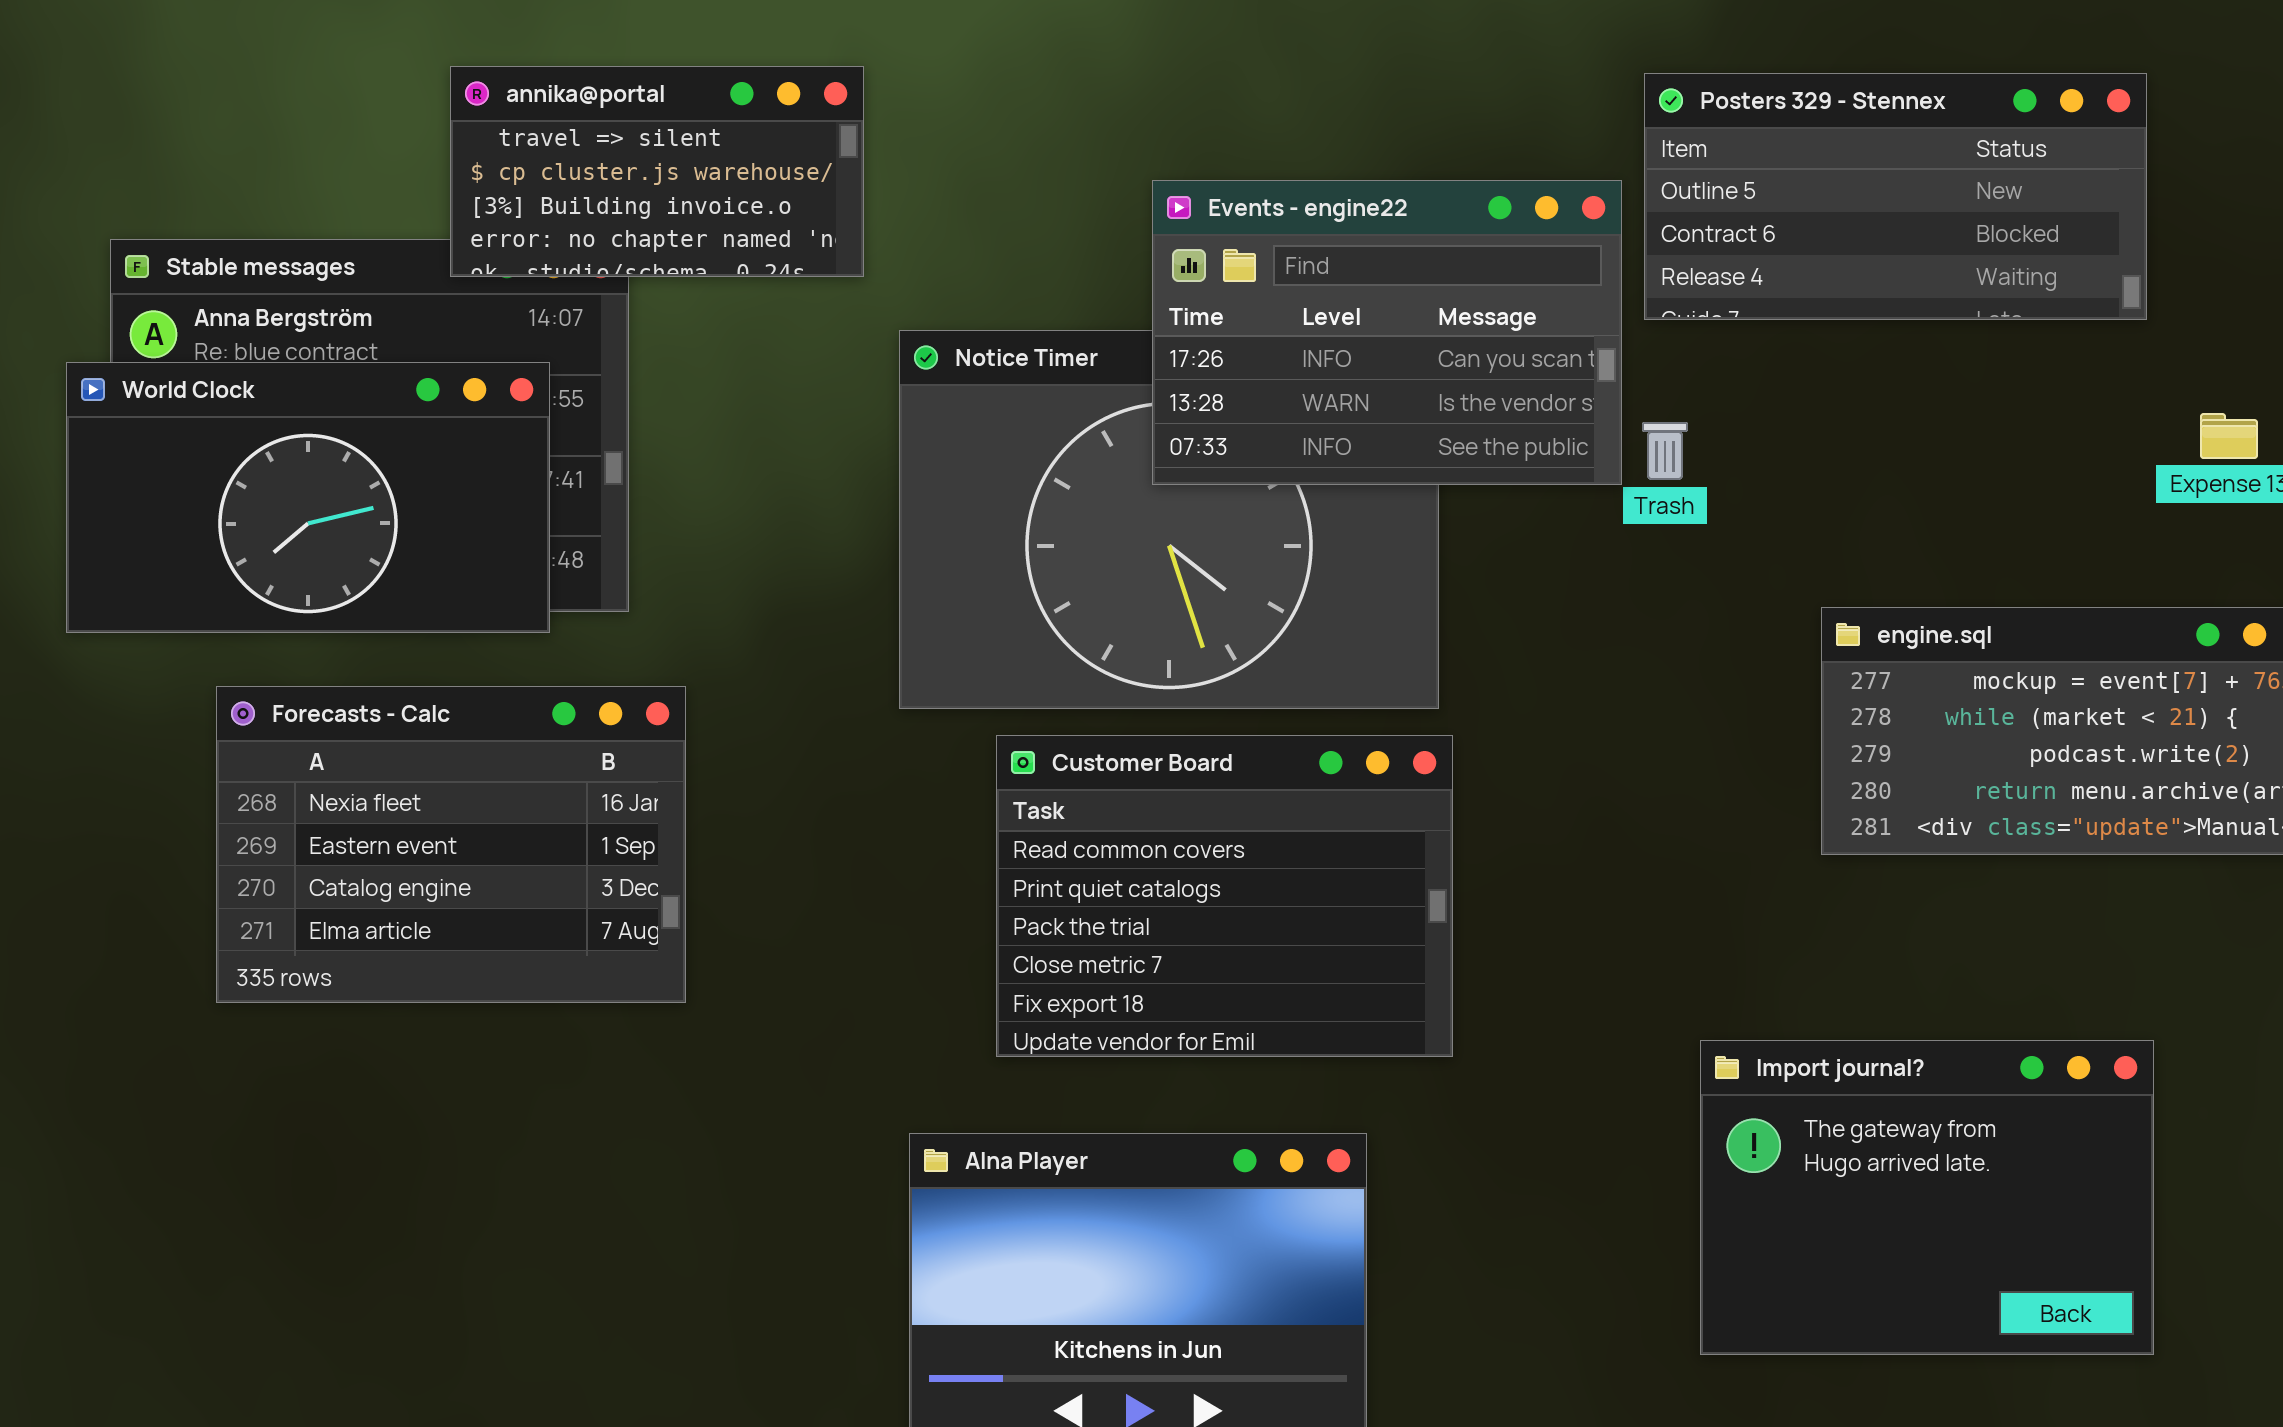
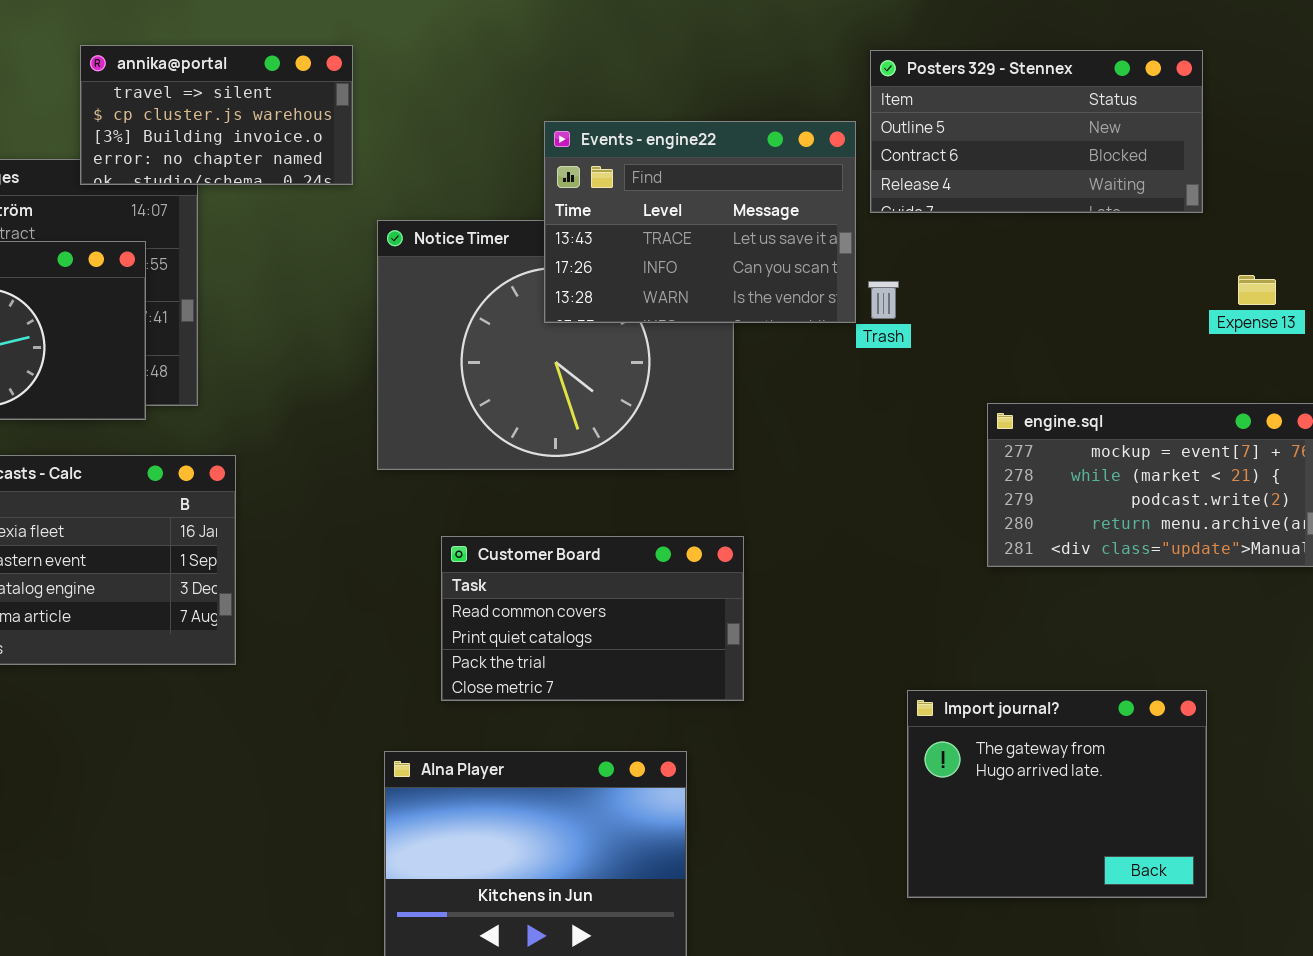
Events - engine22: [1152,180,1622,485] -> [544,121,856,323], scrolled up 1 row
Customer Board: [996,735,1453,1057] -> [441,536,744,701], resized

